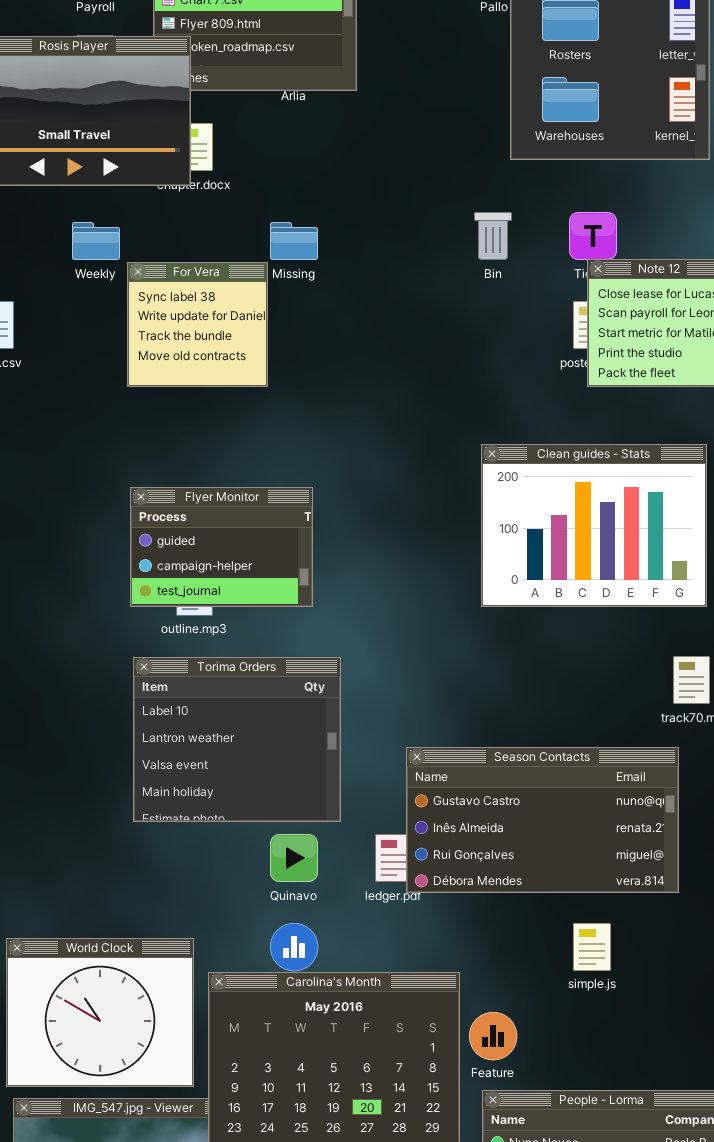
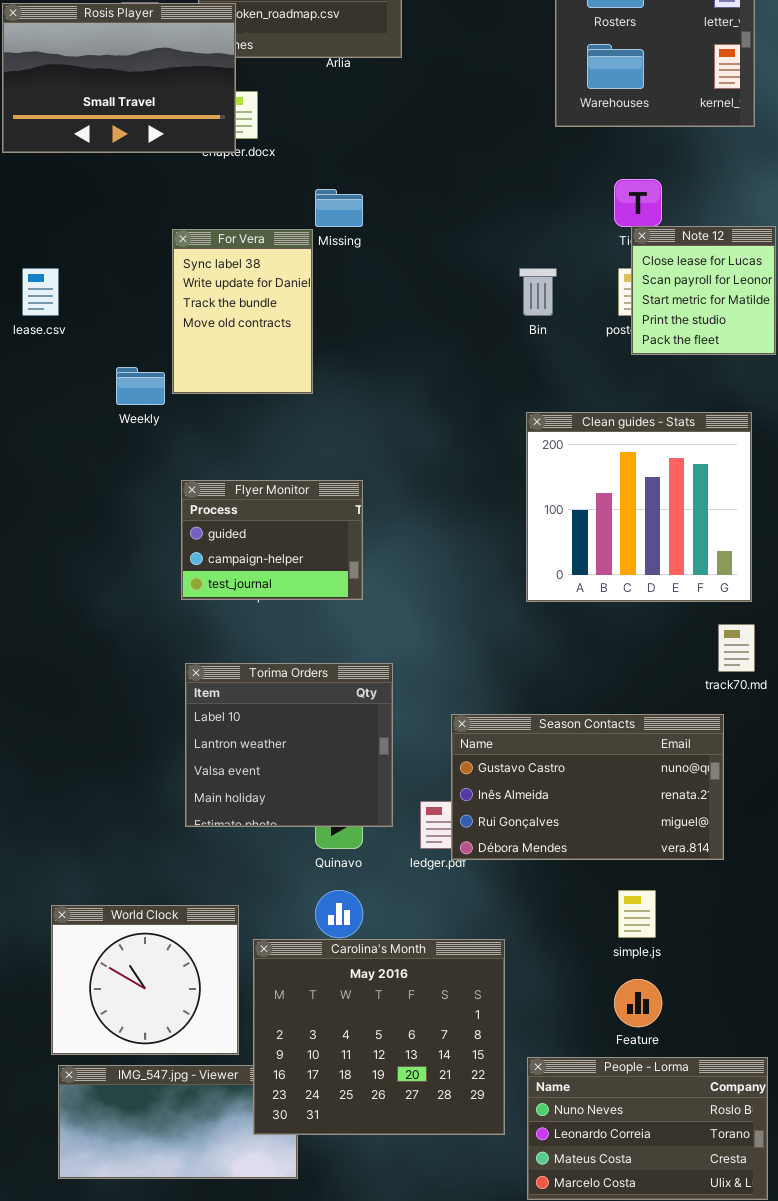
Bin: [474,212,512,260] -> [519,268,557,316], moved
Weekly: [72,222,120,260] -> [116,367,165,405], moved
For Vera: [127,262,268,387] -> [172,229,313,394], resized
Clean guides - Stats: [481,444,707,607] -> [526,412,752,602], resized
Flyer Monitor: [130,487,313,607] -> [181,480,363,600], moved
Torima Orders: [133,657,341,822] -> [185,663,393,827], moved
Feature: [469,1012,517,1060] -> [614,979,662,1027], moved

